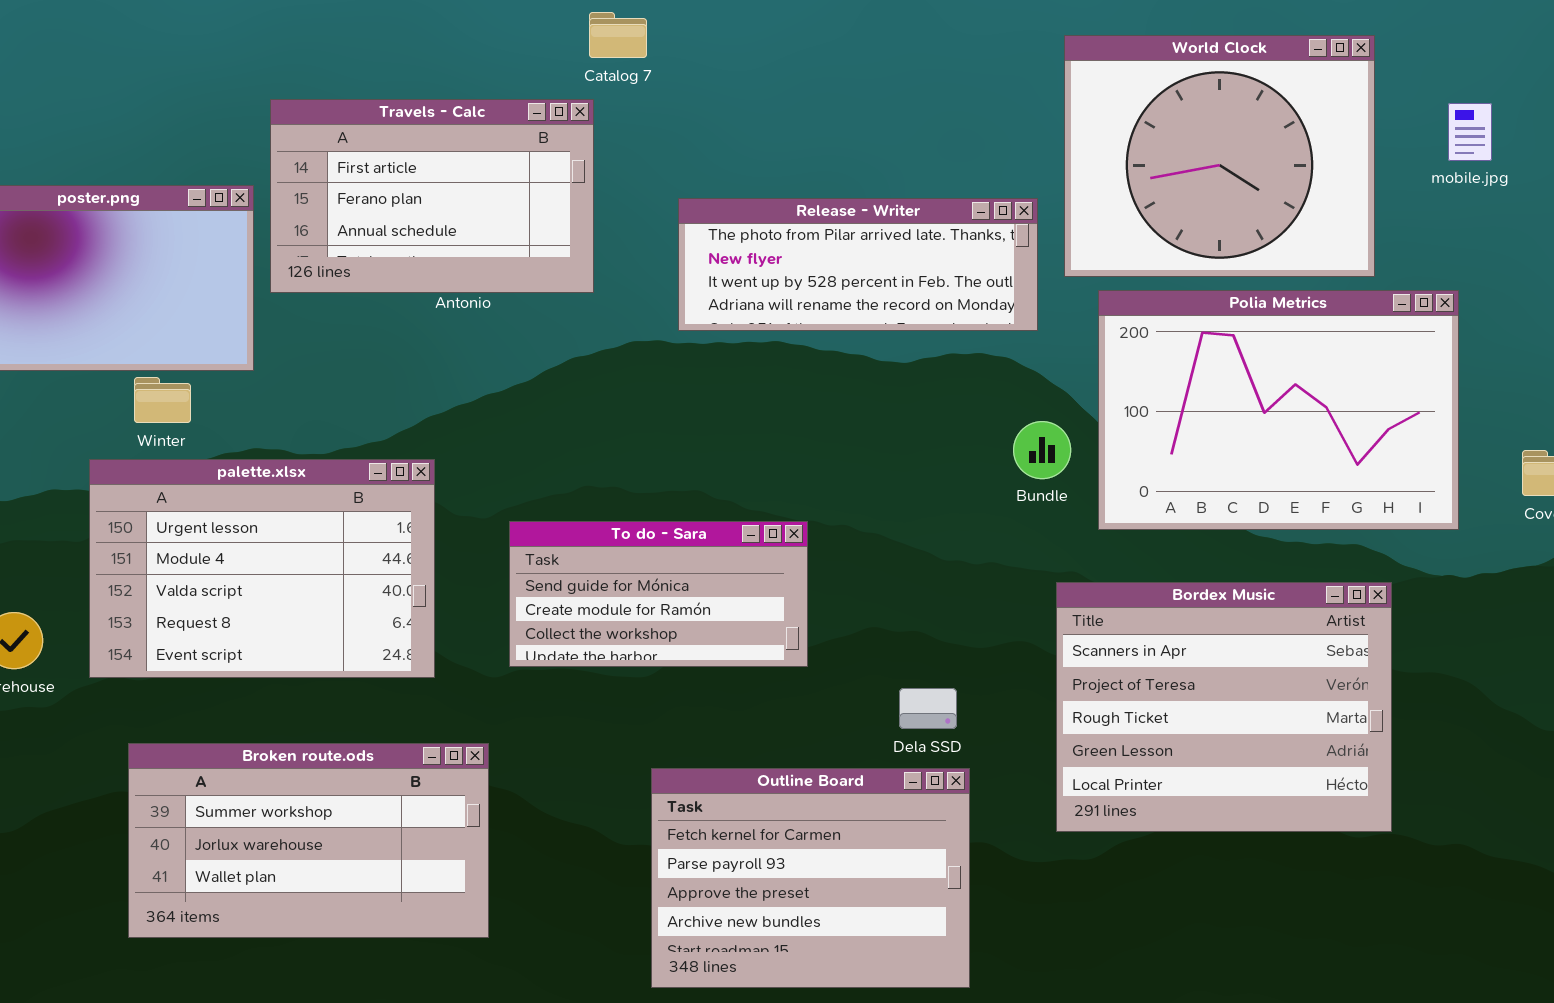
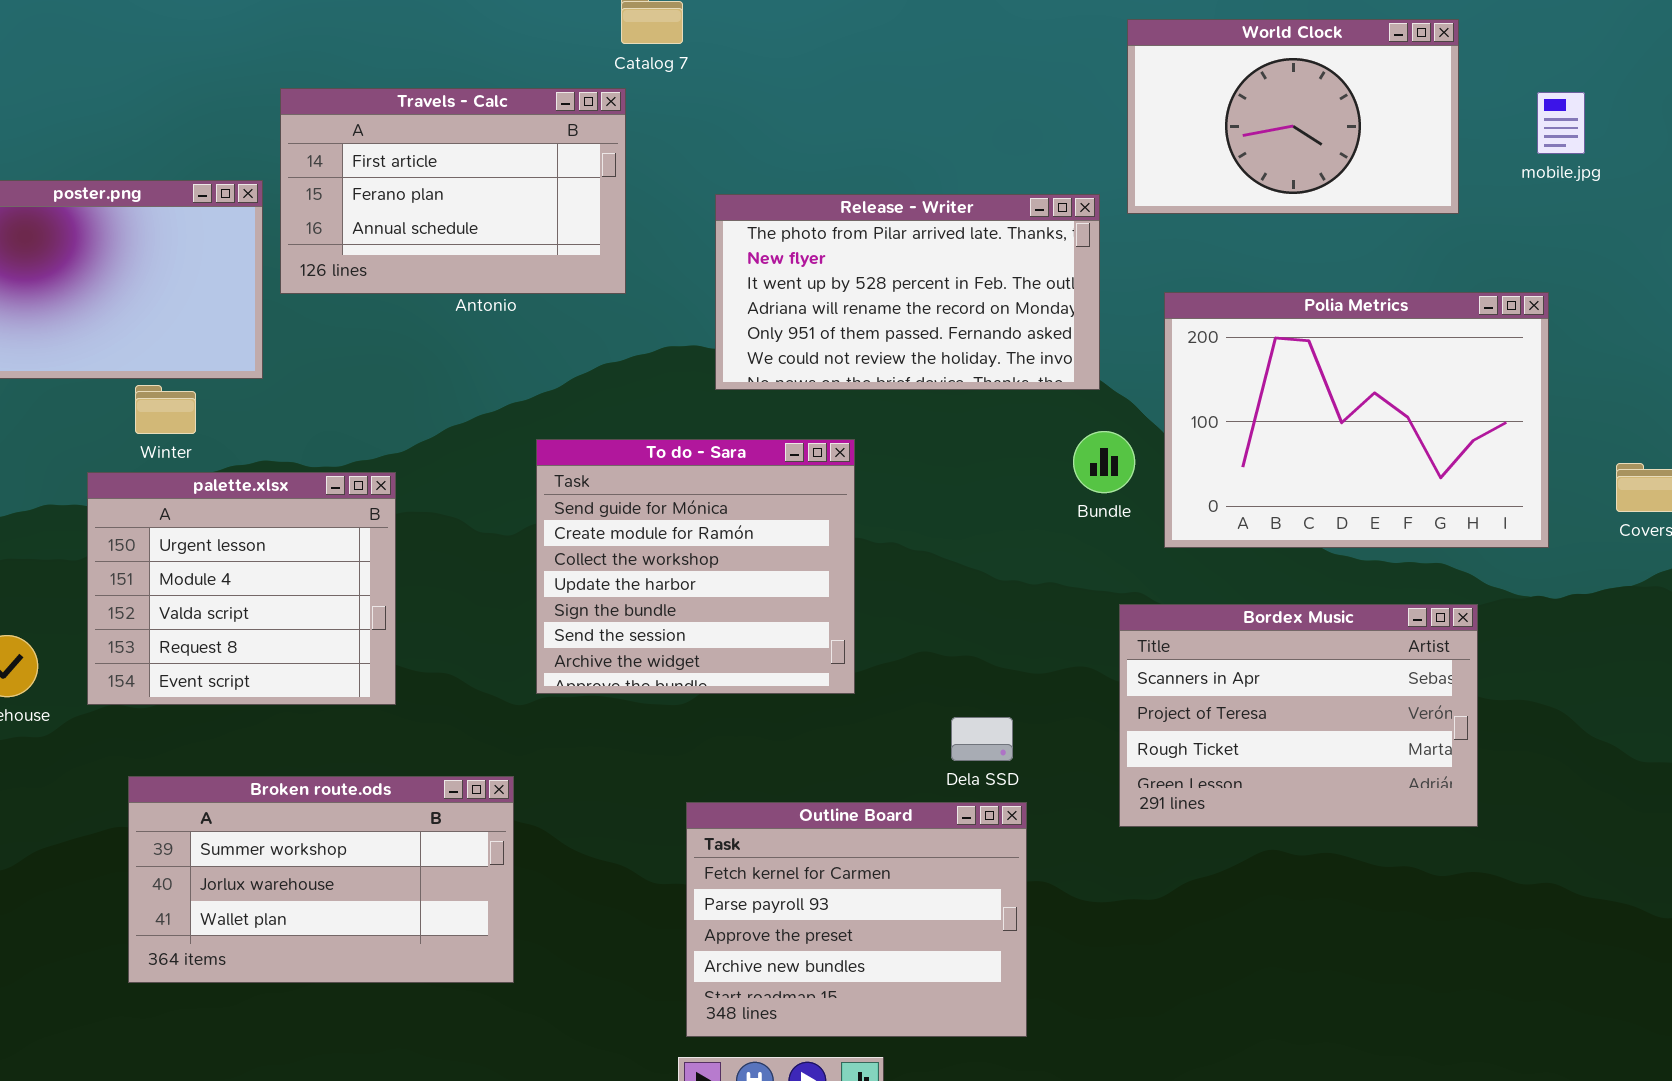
World Clock: [1064,35,1375,277] -> [1127,19,1459,214], resized
Release - Writer: [678,198,1038,331] -> [715,194,1100,390], resized
palette.xlsx: [89,459,435,678] -> [87,472,396,705], resized
To do - Sara: [509,521,808,667] -> [536,439,855,694], resized
Bordex Music: [1056,582,1392,832] -> [1119,604,1478,827], resized

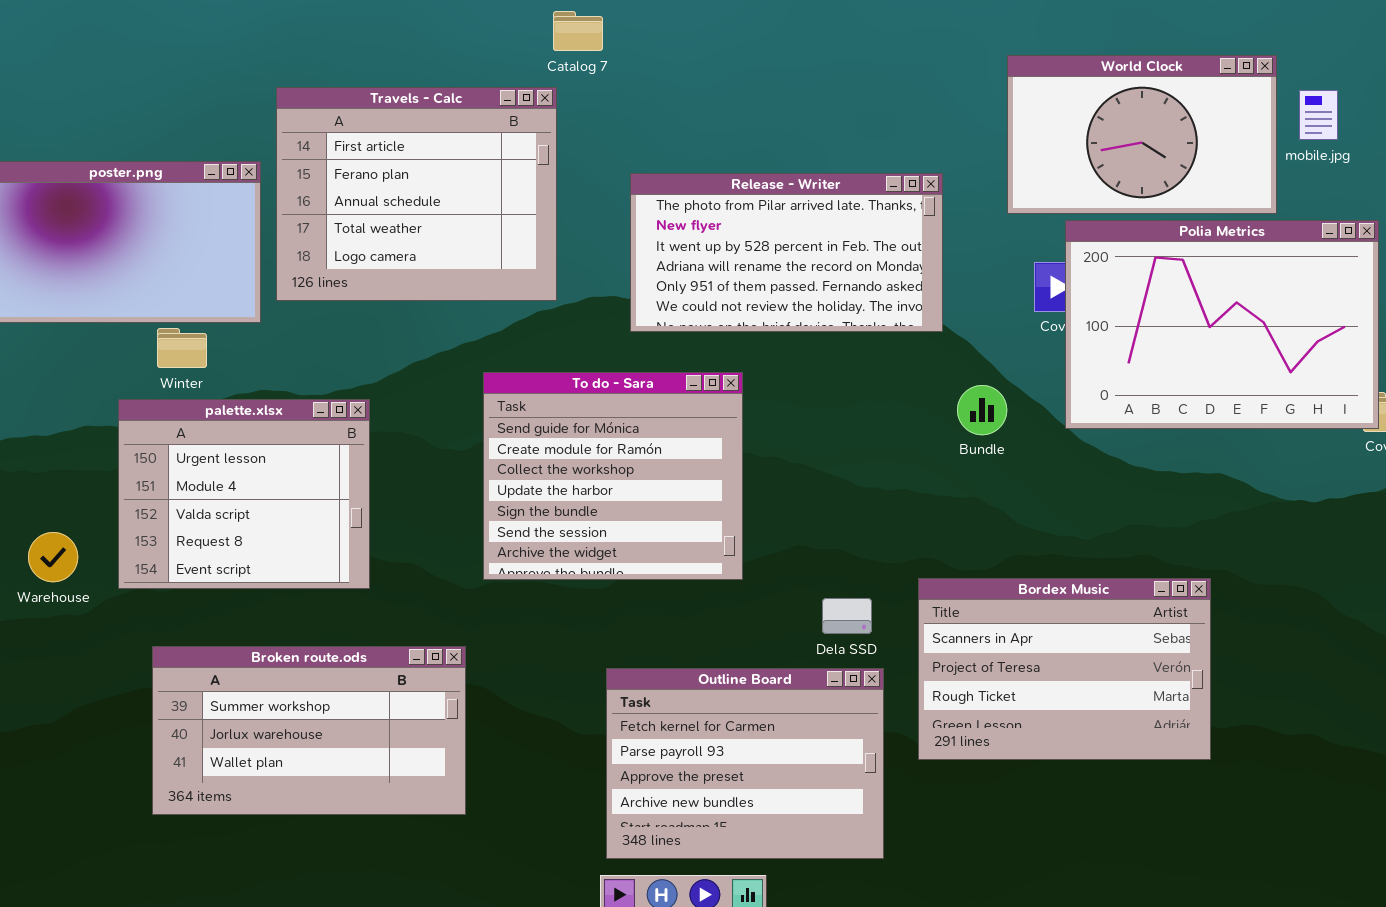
World Clock: [1127,19,1459,214] -> [1007,55,1277,214], moved
Travels - Calc: [280,88,626,294] -> [276,87,557,301], resized
Polia Metrics: [1164,292,1549,548] -> [1065,220,1379,429], moved
Bundle: [1073,431,1135,493] -> [957,385,1007,435], moved
Bordex Music: [1119,604,1478,827] -> [918,578,1211,760], moved

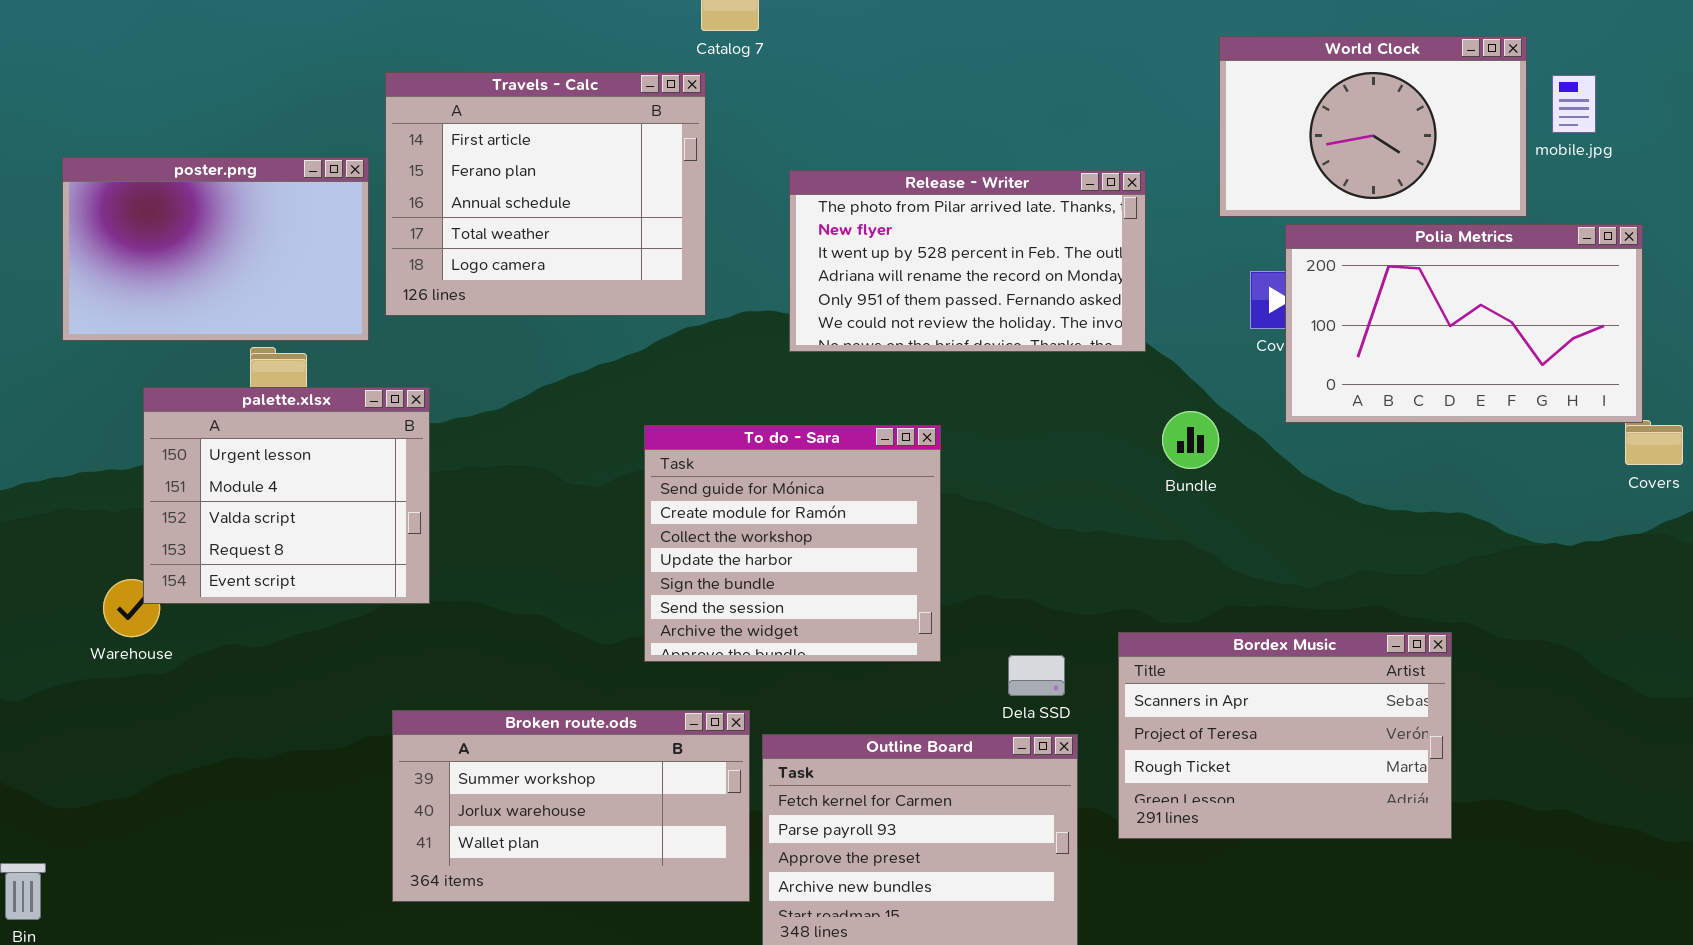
Polia Metrics: [1065,220,1379,429] -> [1285,224,1643,423], resized
To do - Sara: [483,372,743,580] -> [644,425,941,662], moved
palette.xlsx: [118,399,370,589] -> [143,387,430,604], moved
Broken route.ods: [152,646,466,815] -> [392,710,750,902], moved

